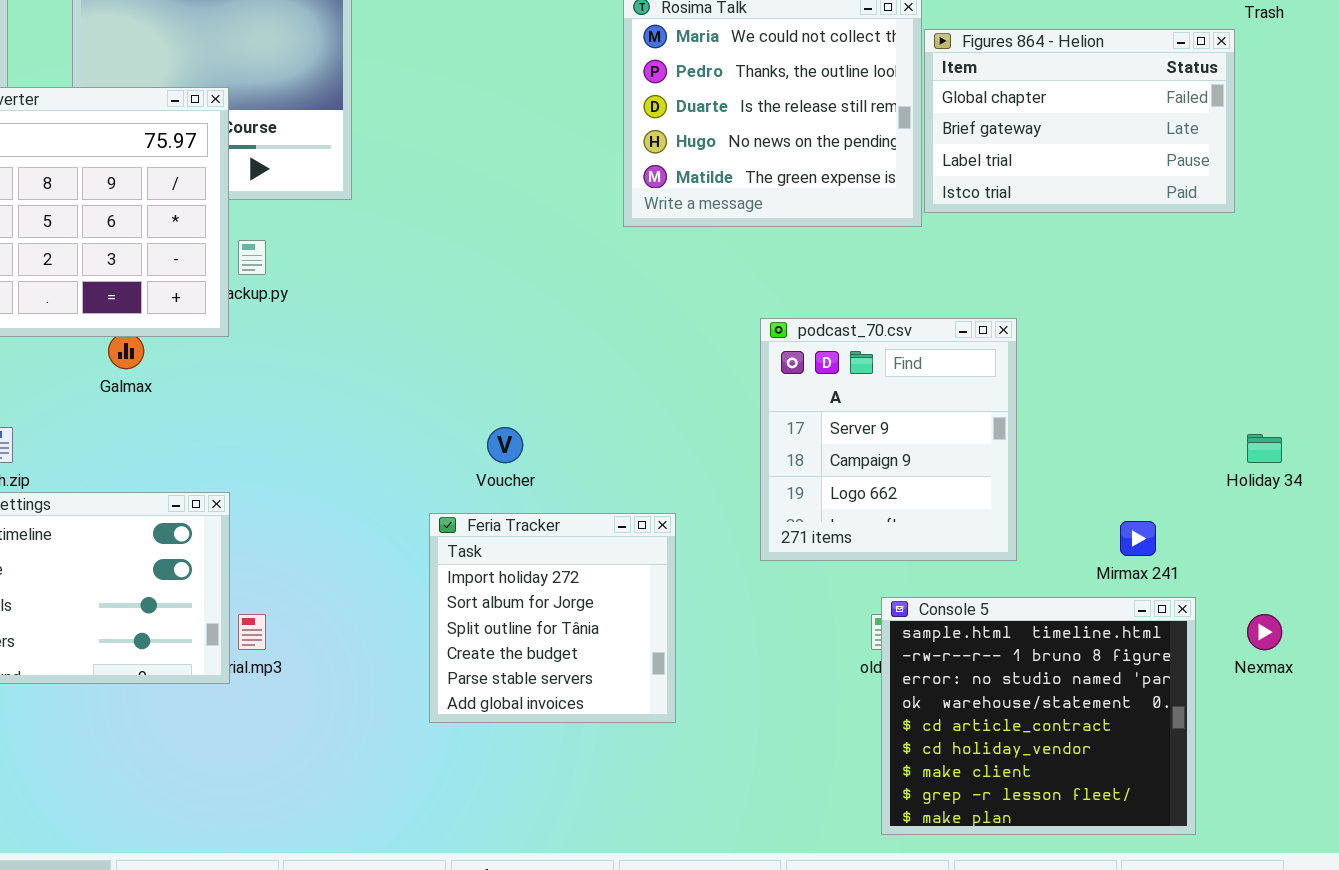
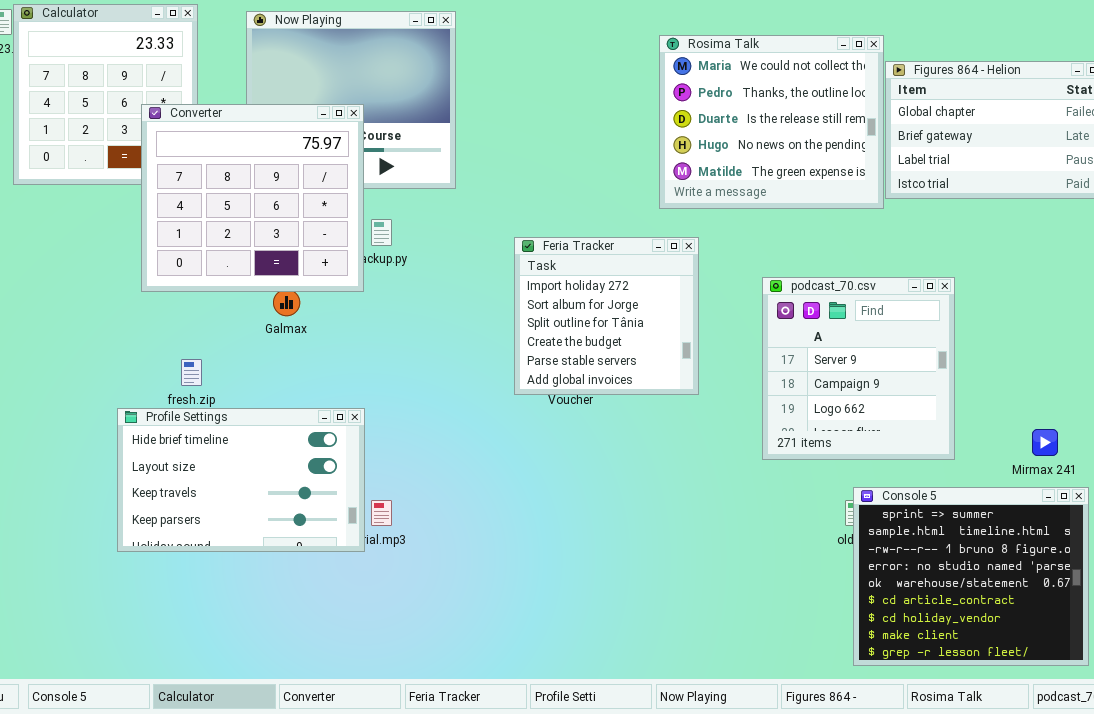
Feria Tracker: [429,513,676,723] -> [514,237,699,395], moved
Console 5: [881,597,1196,835] -> [853,487,1089,666], scrolled up 1 row

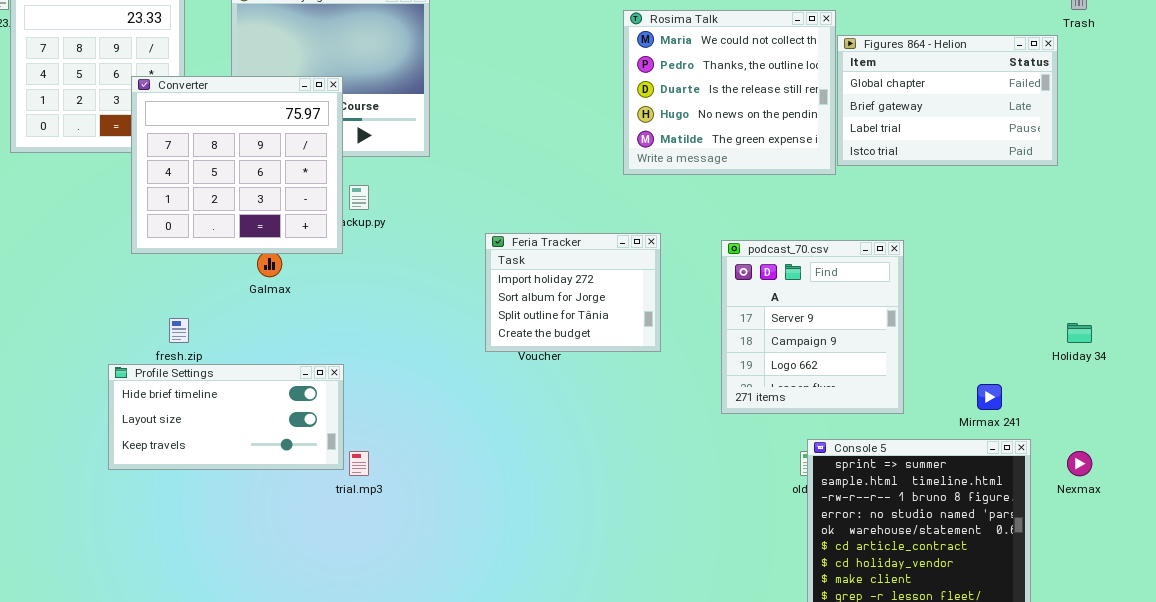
Feria Tracker: [514,237,699,395] -> [485,233,661,352], resized
Profile Settings: [117,408,365,552] -> [108,364,344,470], resized

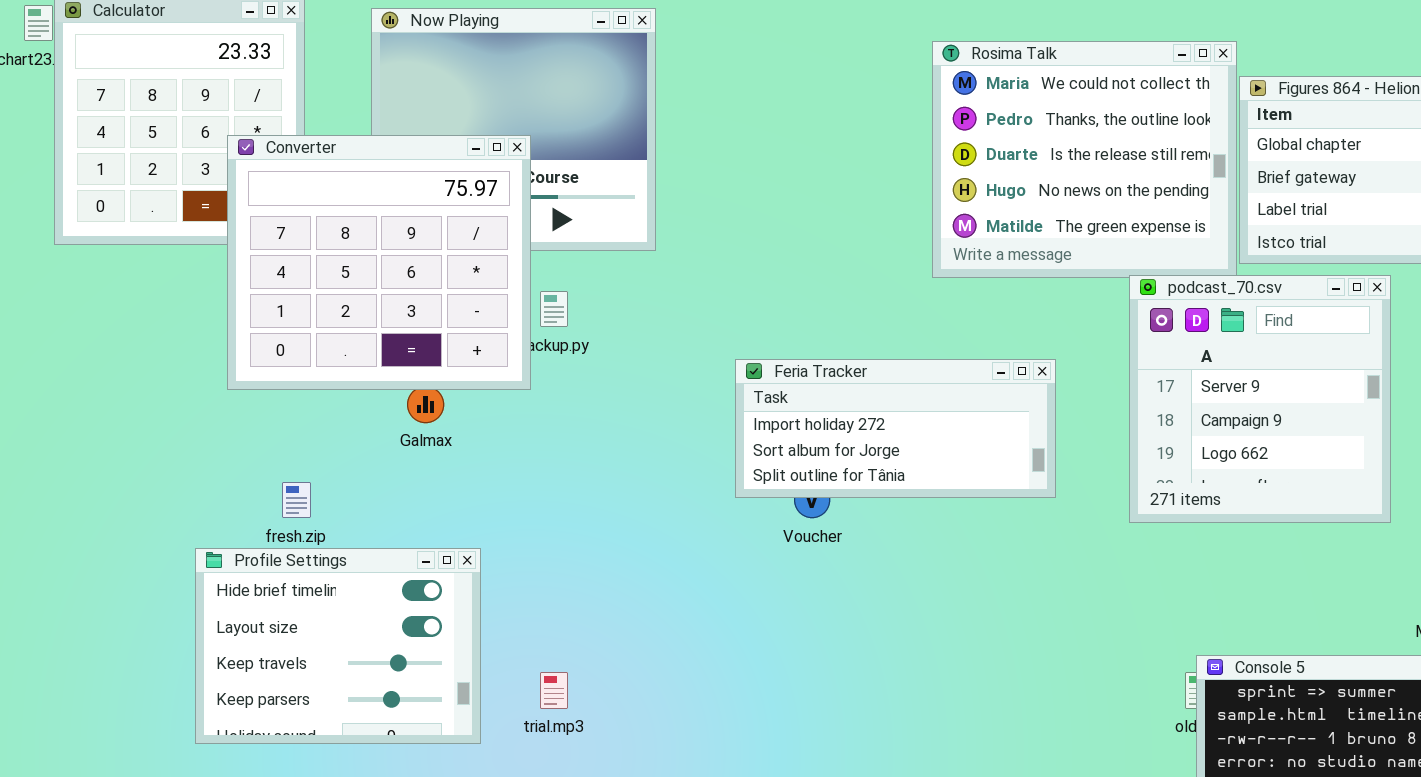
Feria Tracker: [485,233,661,352] -> [735,359,1056,498], resized
podcast_70.csv: [721,240,904,414] -> [1129,275,1391,523], moved
Profile Settings: [108,364,344,470] -> [195,548,481,744], resized

